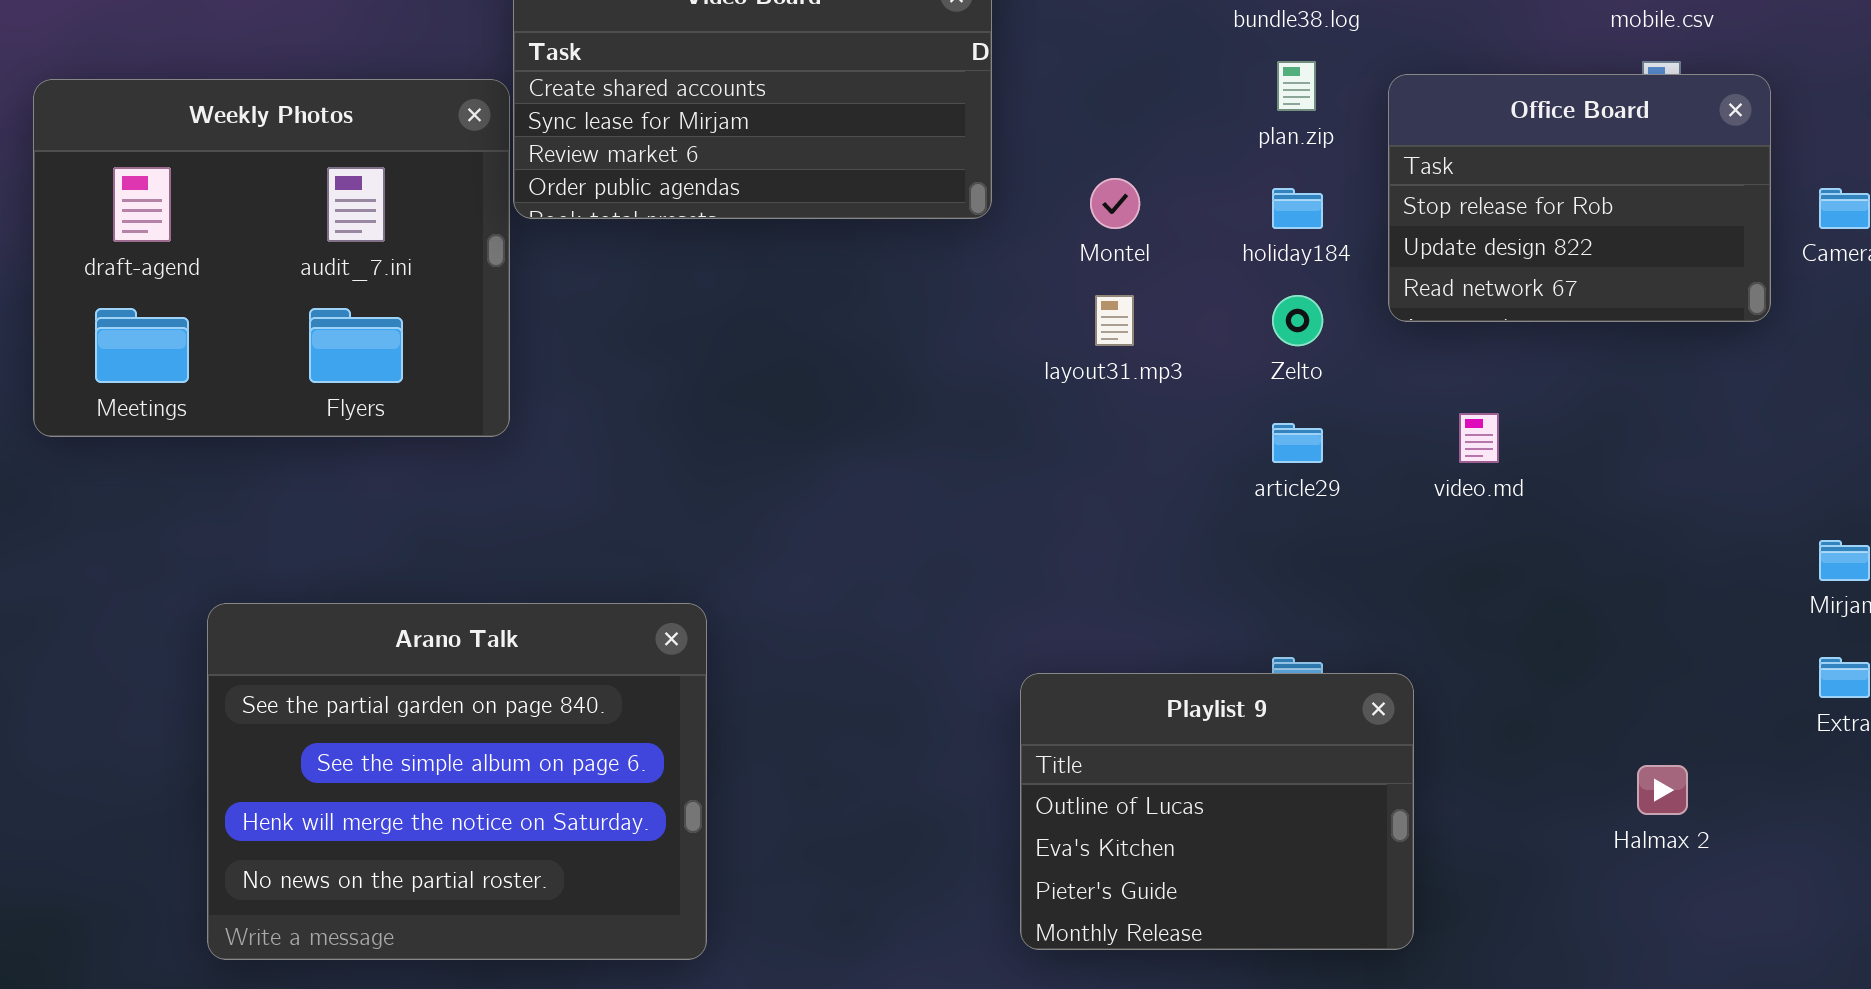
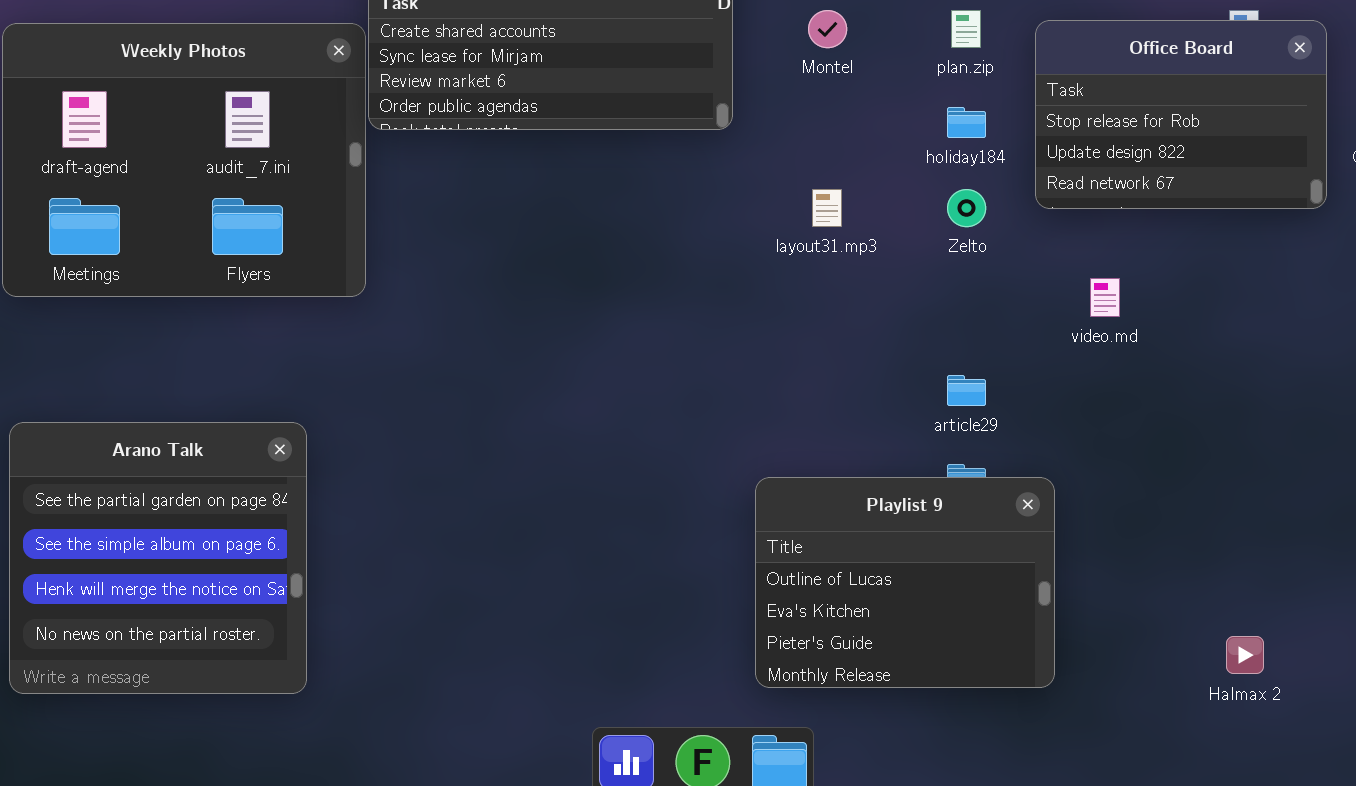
Montel: [1090,178,1140,229] -> [808,10,847,48], moved
article29: [1272,423,1323,463] -> [947,375,986,406], moved
Arano Talk: [207,603,707,960] -> [9,422,307,694], moved, resized
Halmax 2: [1637,765,1688,815] -> [1226,636,1264,674], moved

